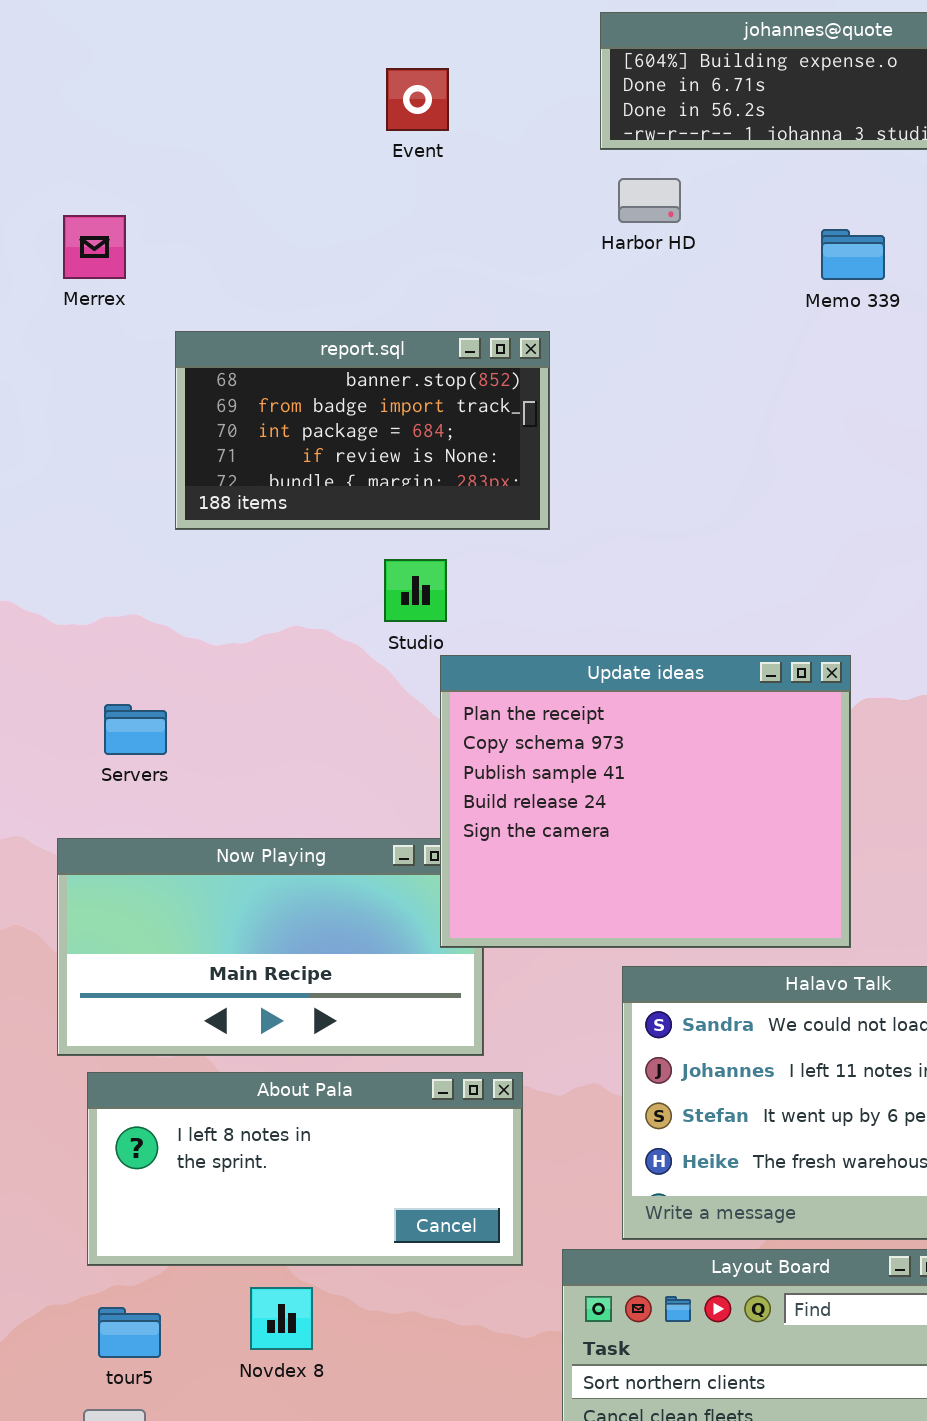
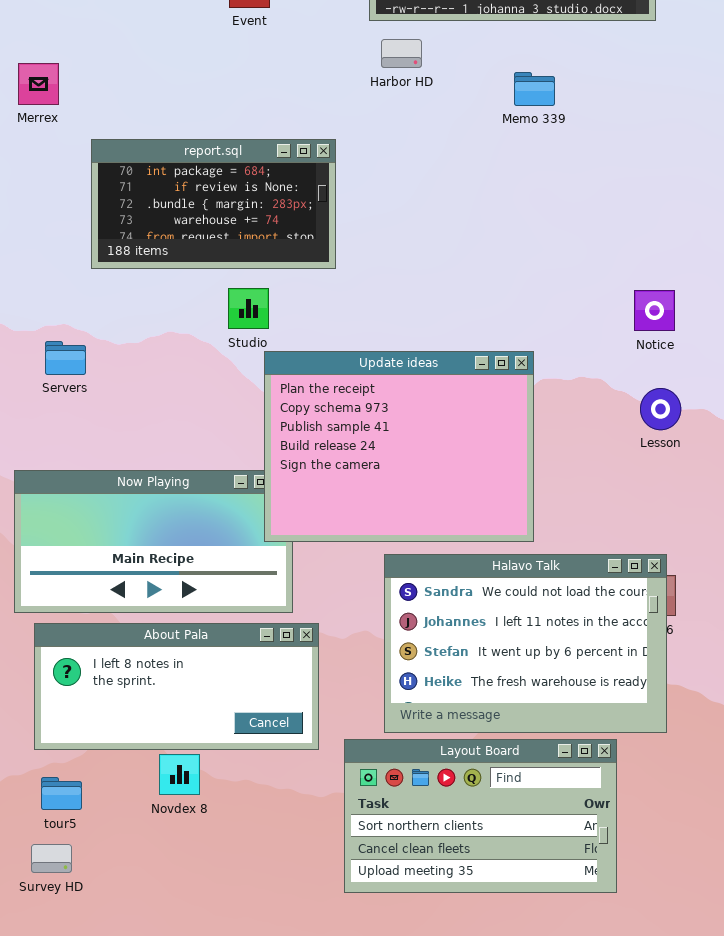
report.sql: [175,331,550,530] -> [91,139,336,269], scrolled down 2 rows
Servers: [104,704,167,755] -> [45,341,86,375], moved
Novdex 8: [250,1287,313,1350] -> [159,754,200,795], moved

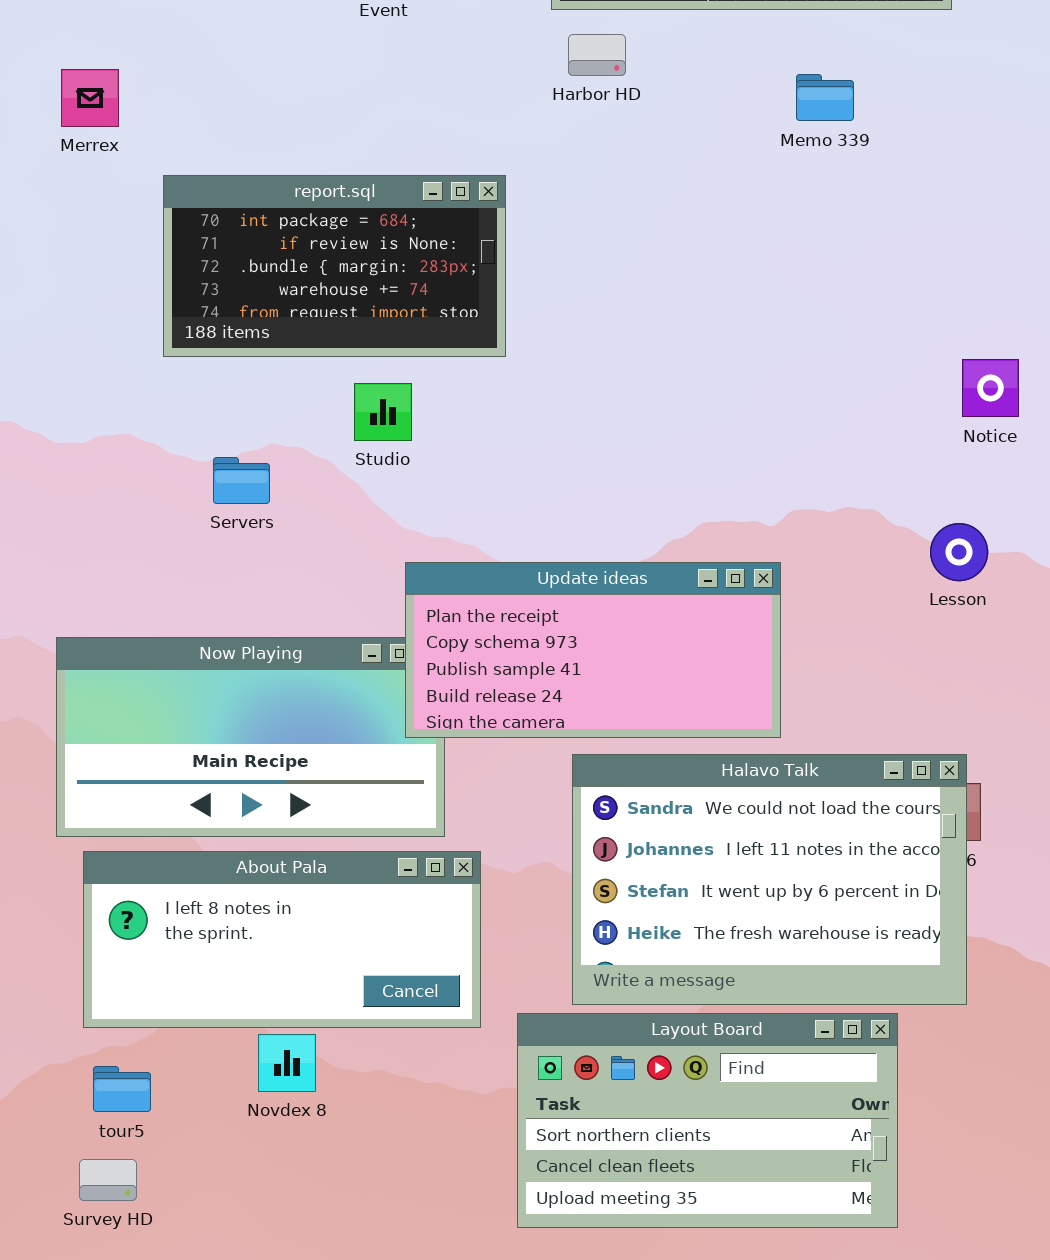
Memo 339: [514,72,555,106] -> [796,74,854,121], moved
Notice: [634,290,675,331] -> [962,359,1019,417], moved
Servers: [45,341,86,375] -> [213,457,270,504], moved
Update ideas: [264,351,534,542] -> [405,562,781,738], resized

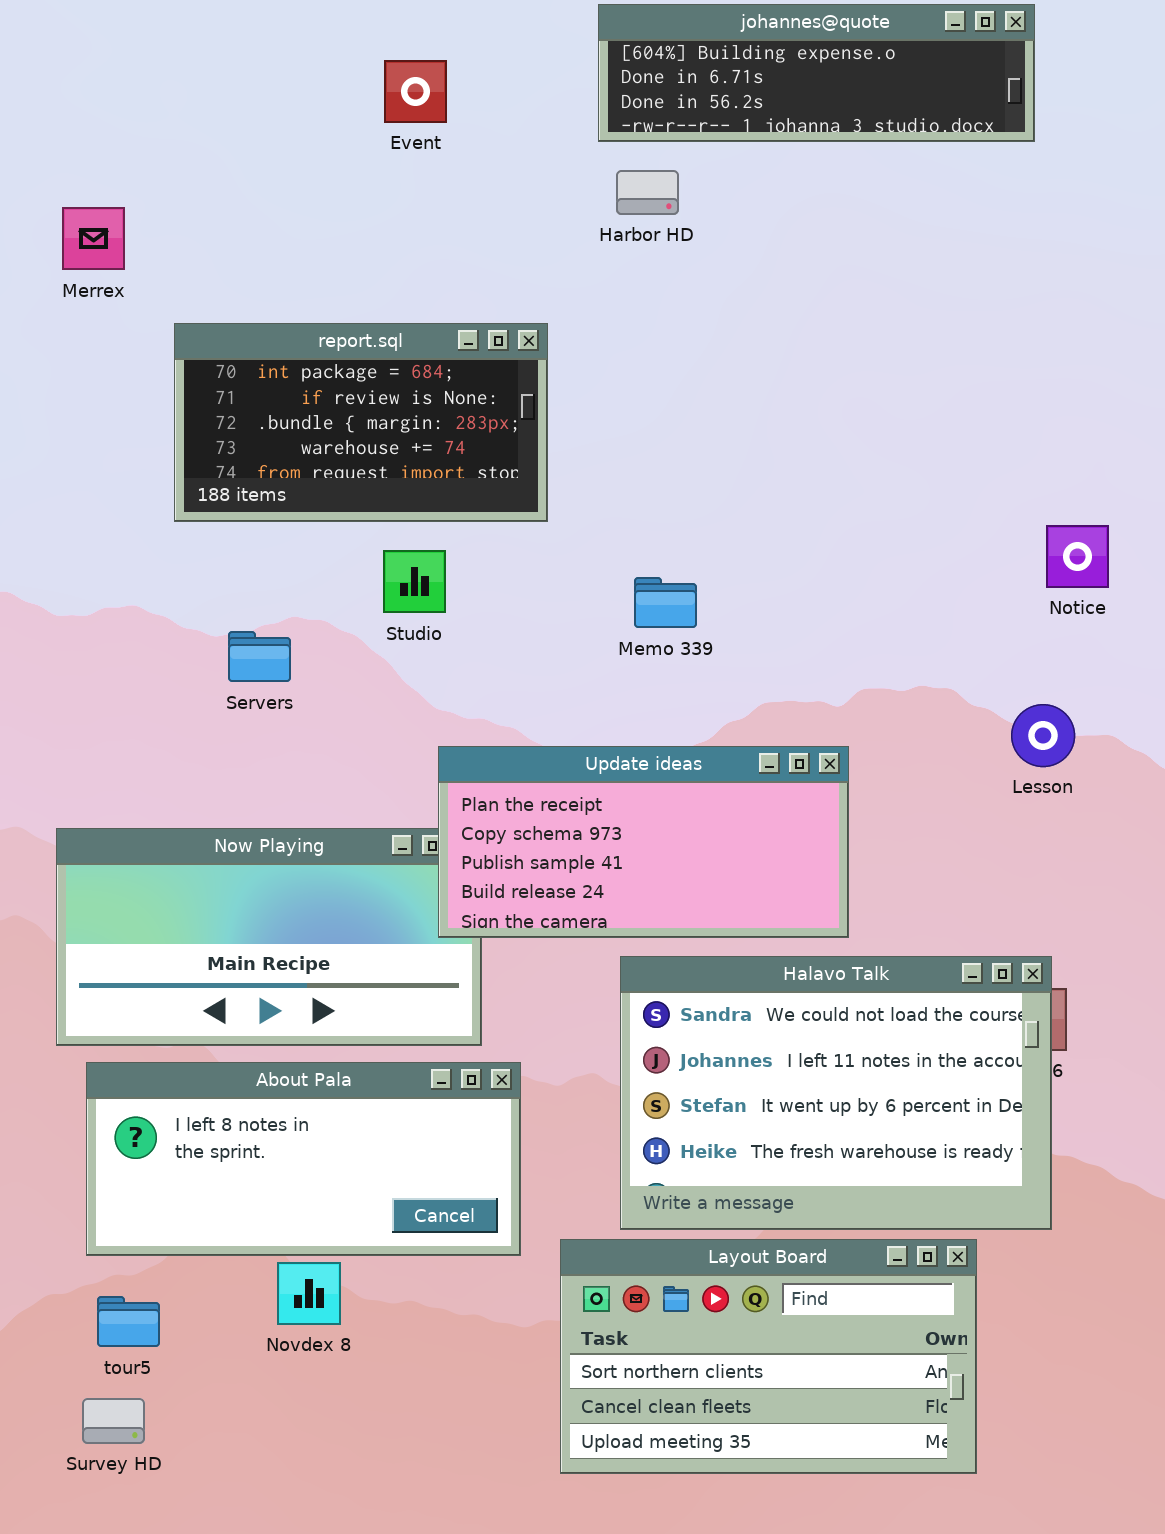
Memo 339: [796,74,854,121] -> [634,577,697,628], moved

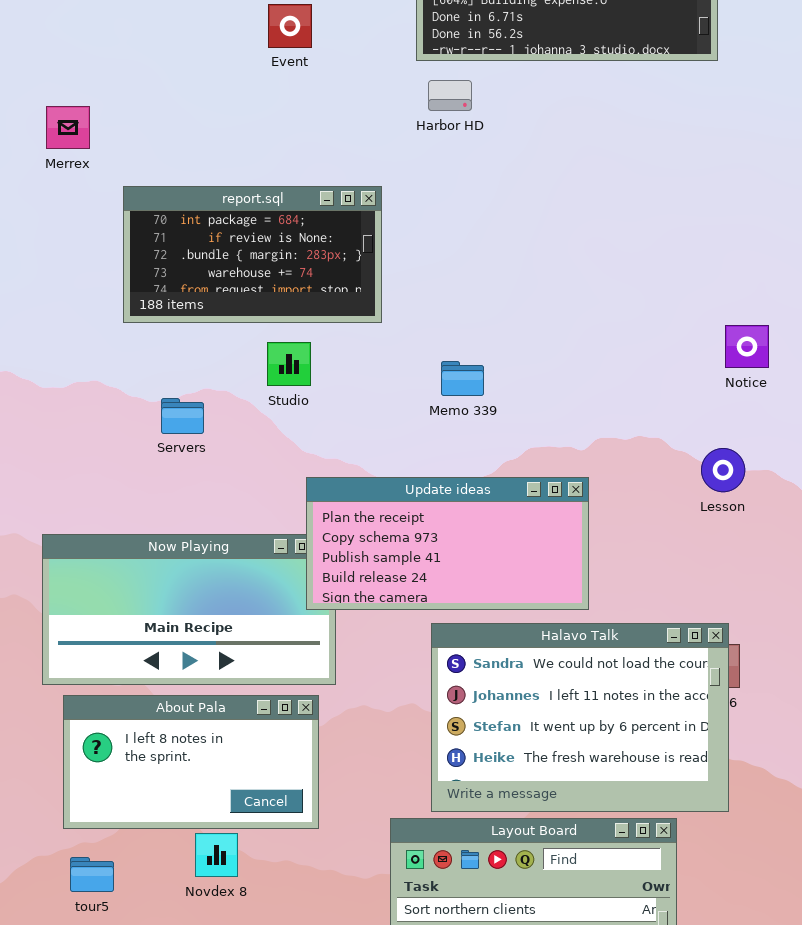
About Pala: [86,1062,521,1256] -> [63,695,319,829], resized

